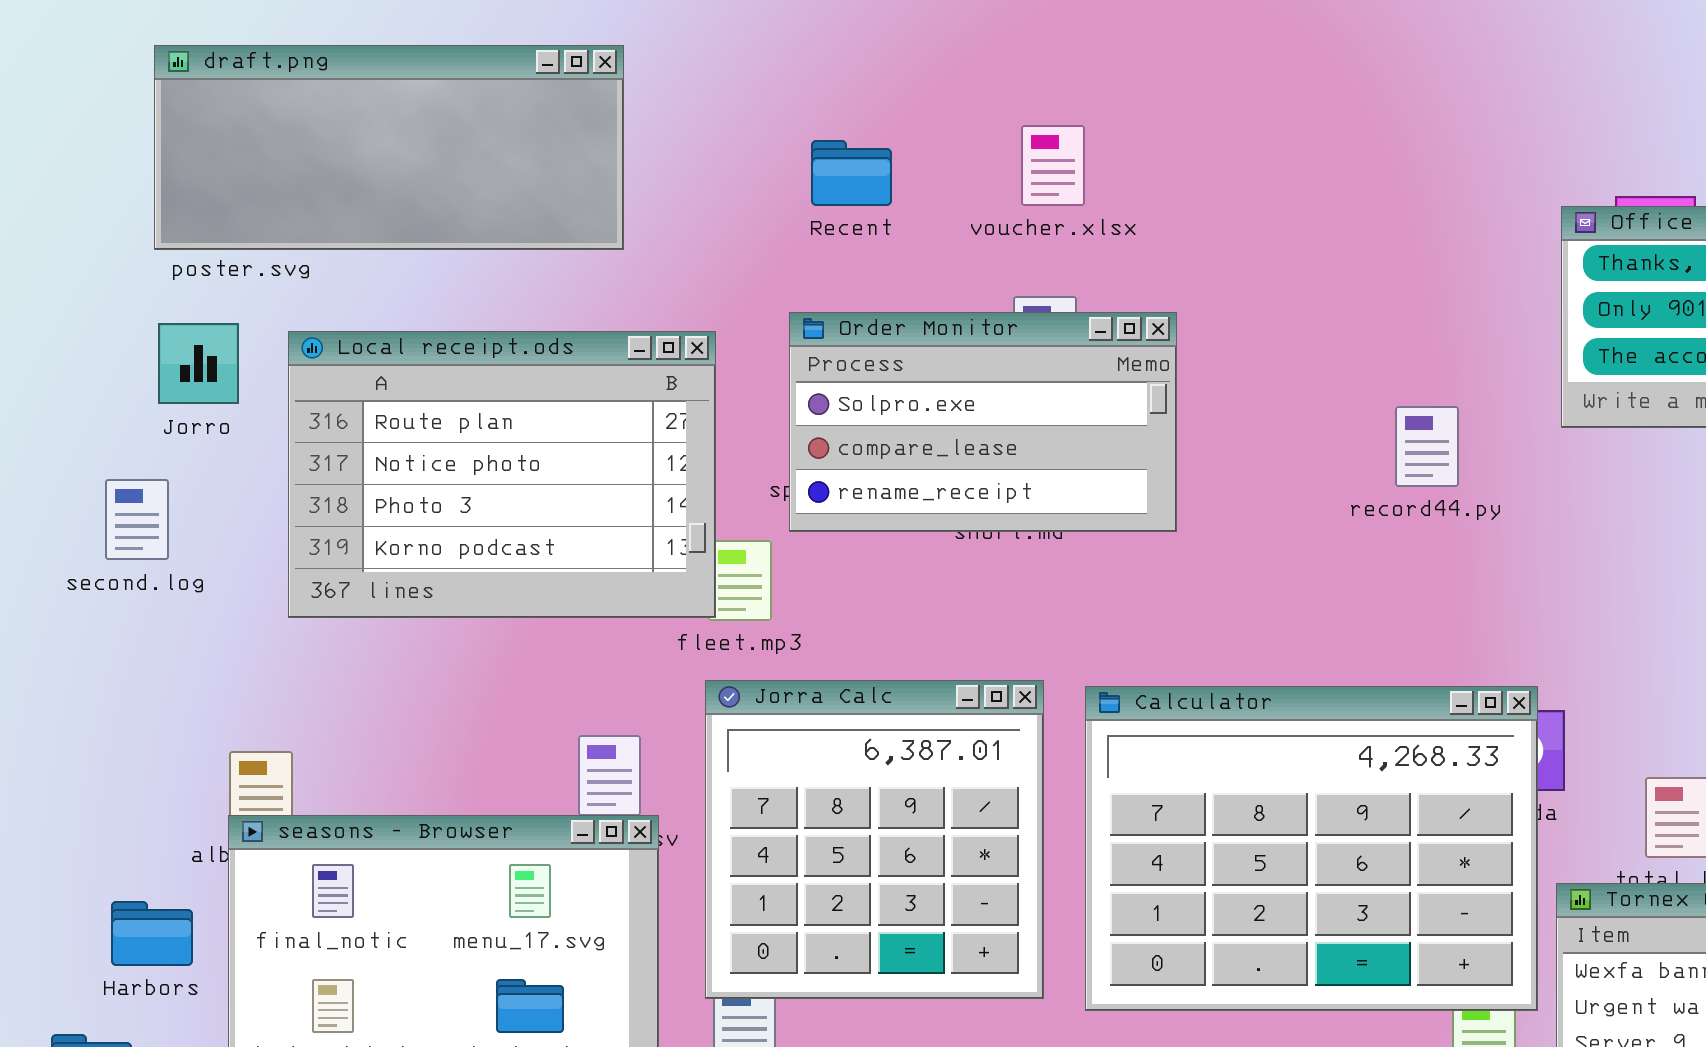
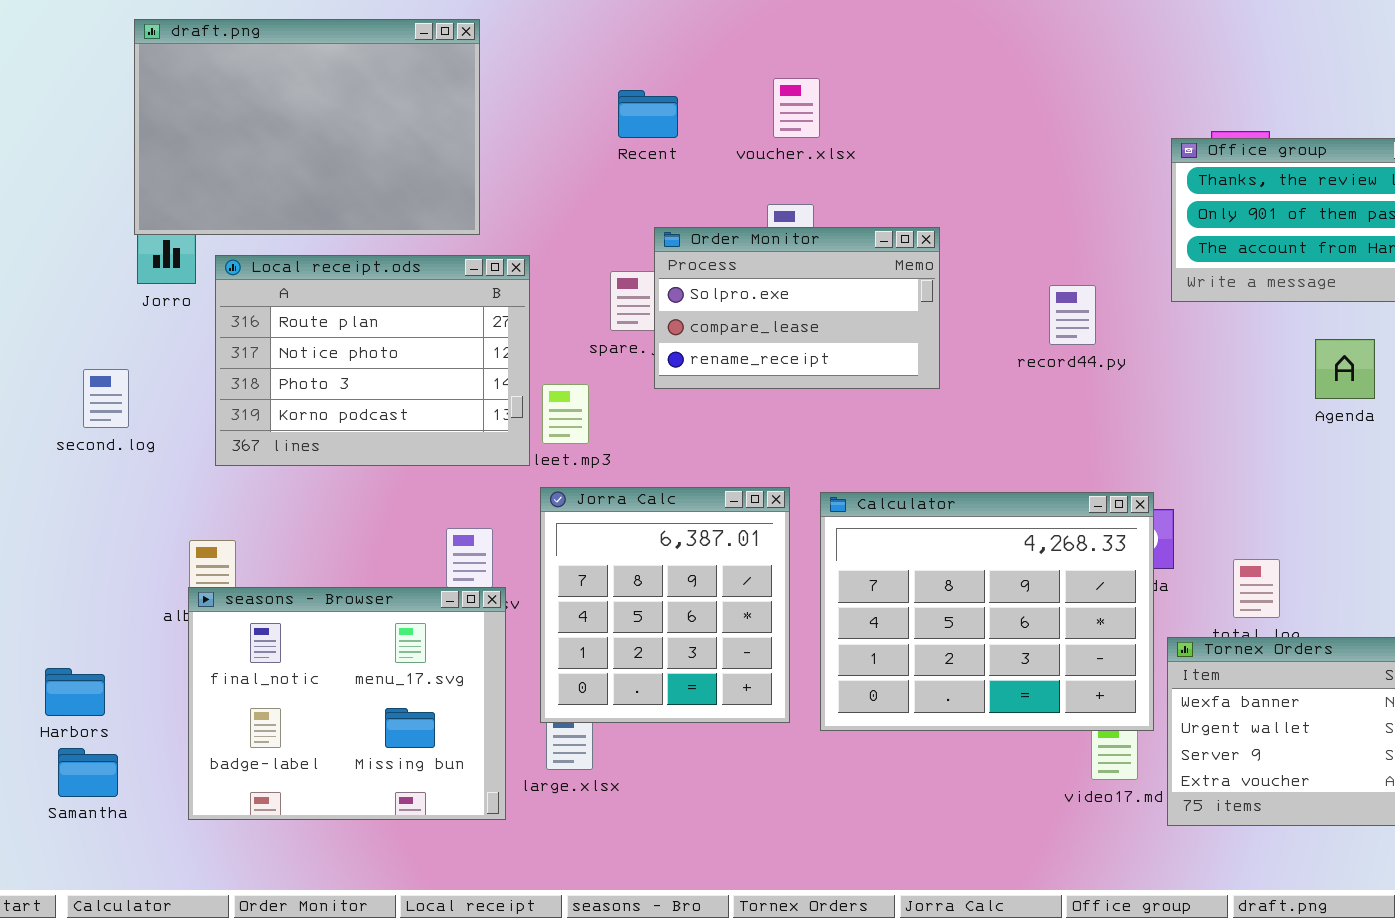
draft.png: [154,45,624,250] -> [134,19,480,235], resized
Order Monitor: [789,312,1177,532] -> [654,227,940,389], moved
Local receipt.ods: [288,331,716,618] -> [215,255,530,466], moved
second.log: [105,479,169,560] -> [83,369,129,428], moved
Harbors: [111,901,193,966] -> [45,668,105,716], moved

